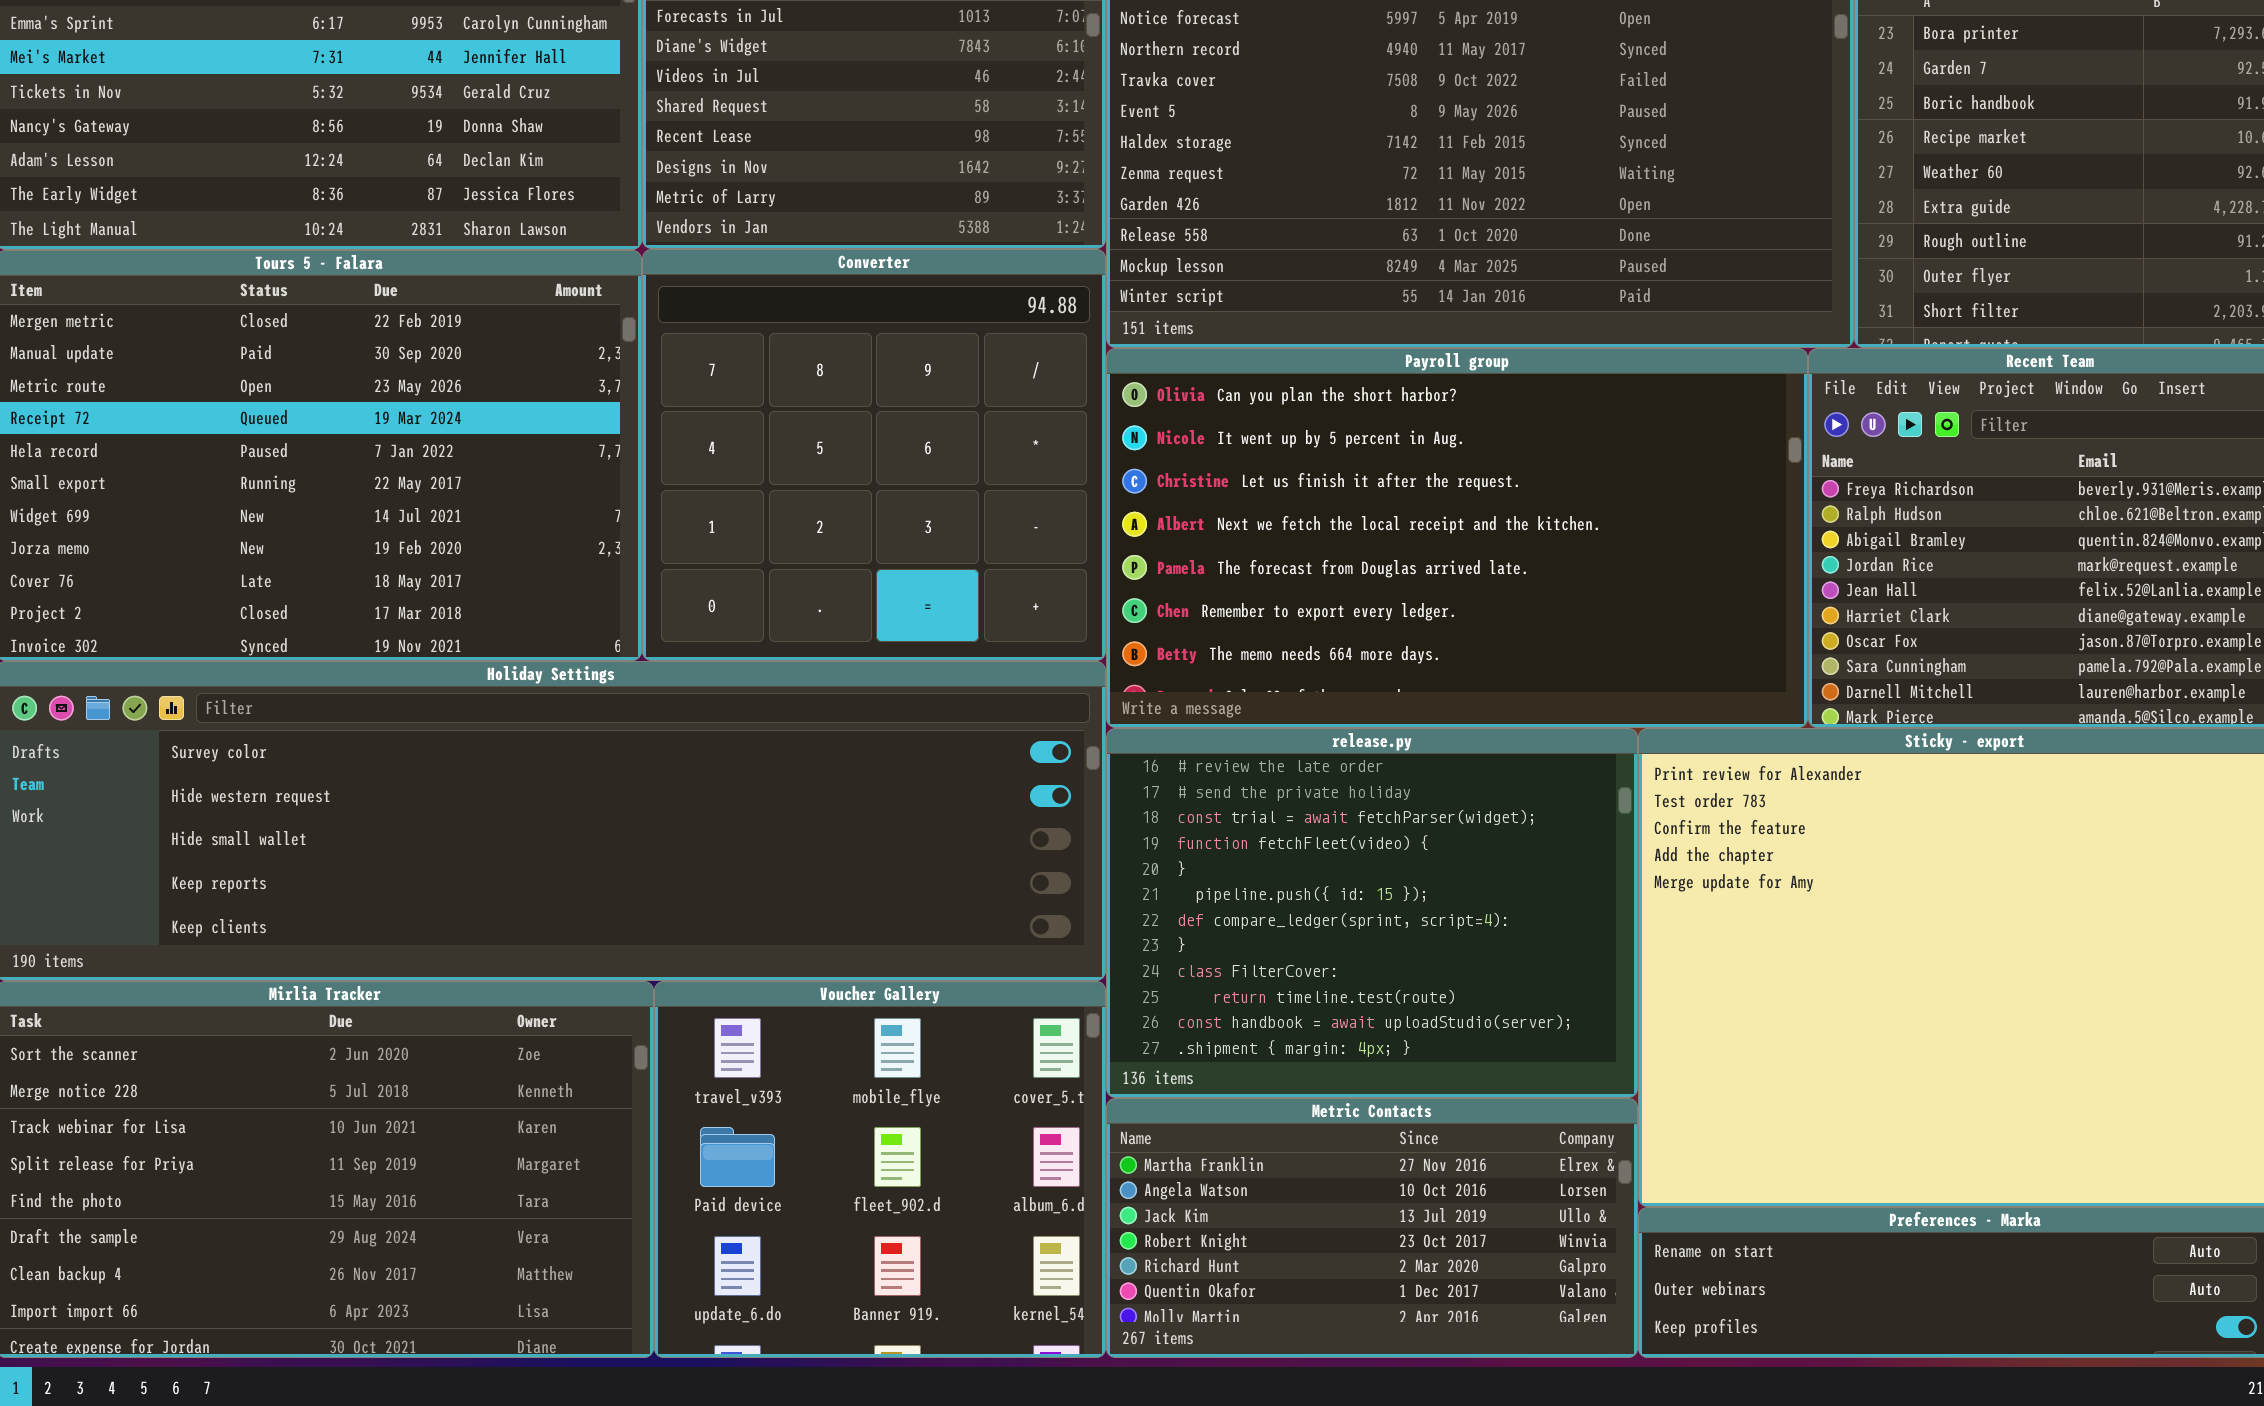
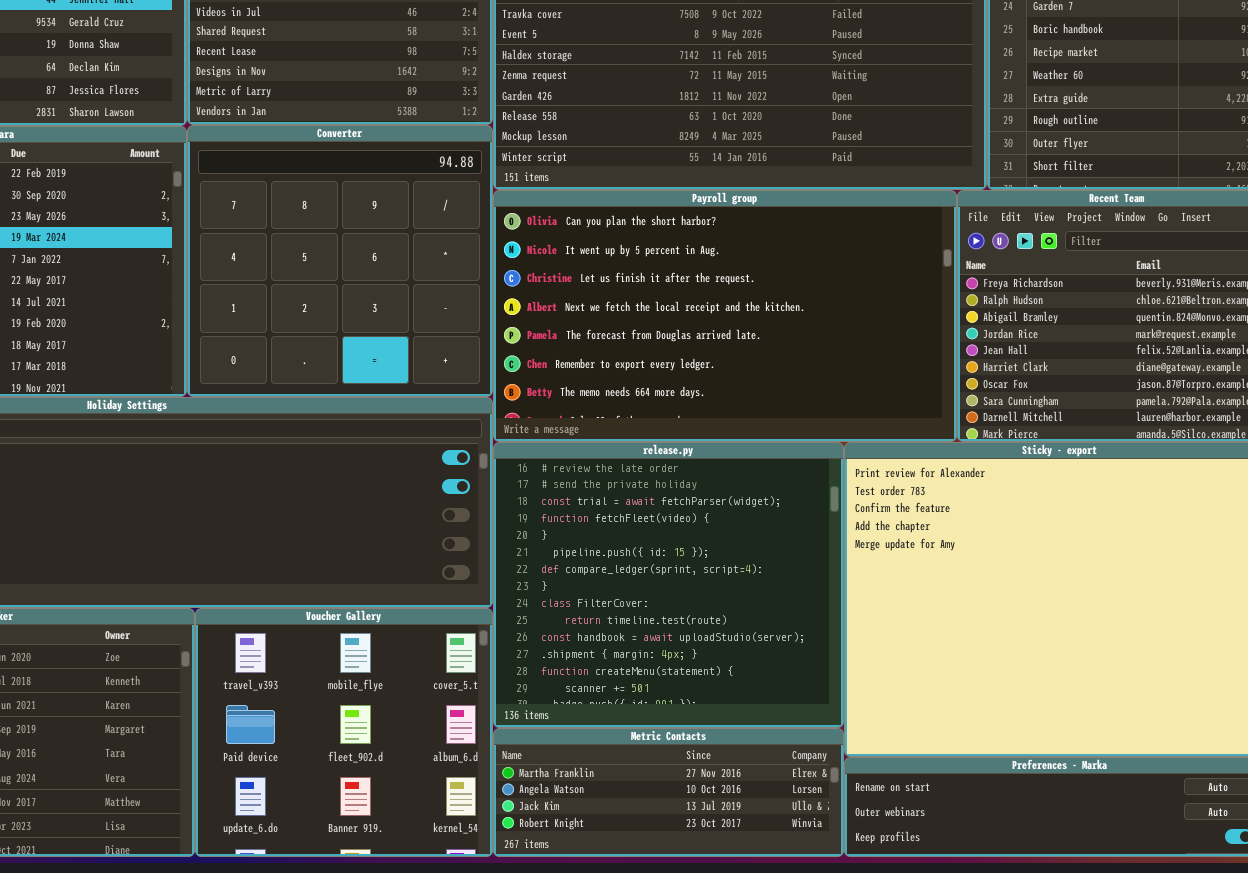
release.py: [1106,728,1638,1098] -> [493,442,844,728], resized
Metric Contacts: [1106,1098,1638,1358] -> [493,728,844,857], resized

